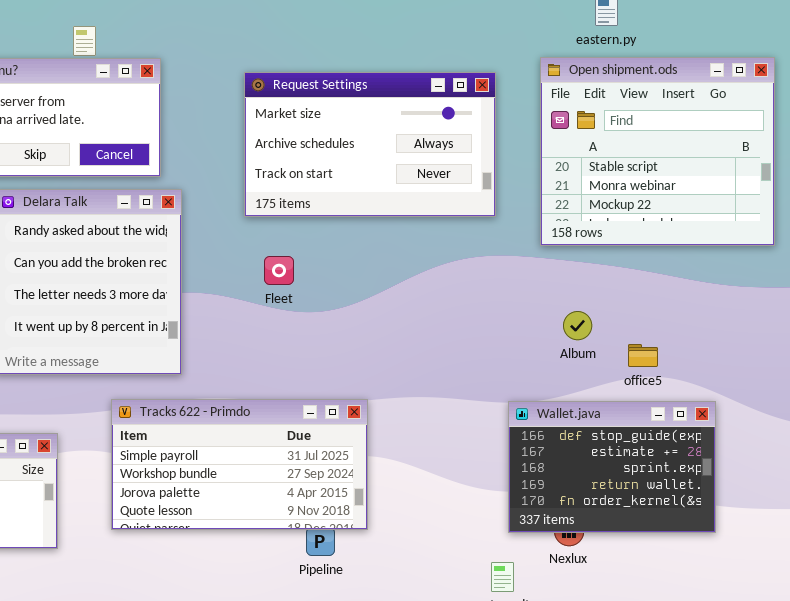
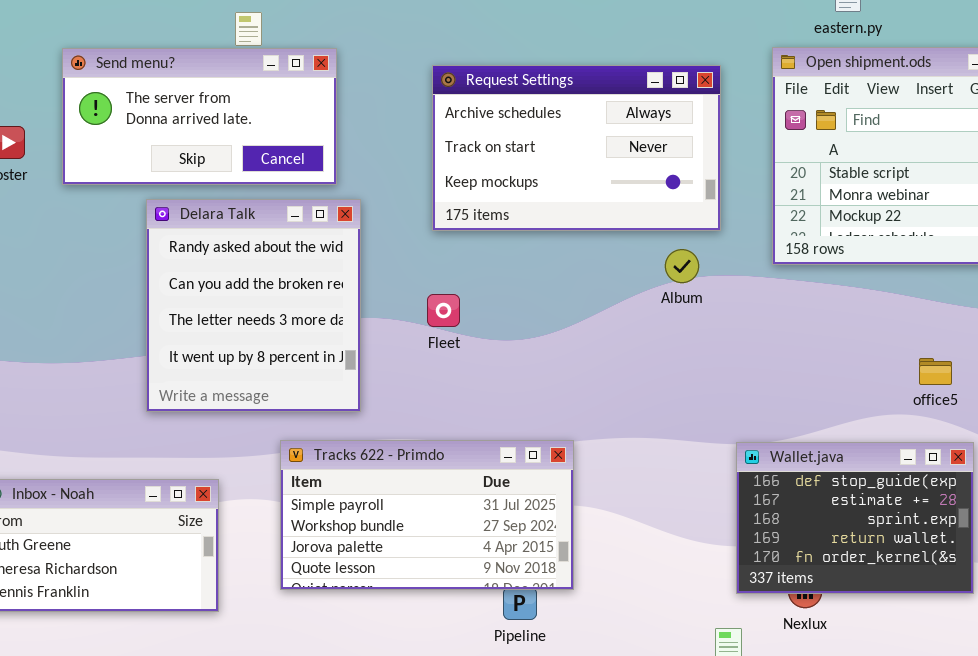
Request Settings: [244,72,496,217] -> [432,65,721,231], scrolled down 1 row
Fleet: [264,256,294,285] -> [427,294,460,327], moved
Album: [563,311,592,340] -> [665,249,699,283], moved
office5: [628,344,658,367] -> [919,358,952,385], moved

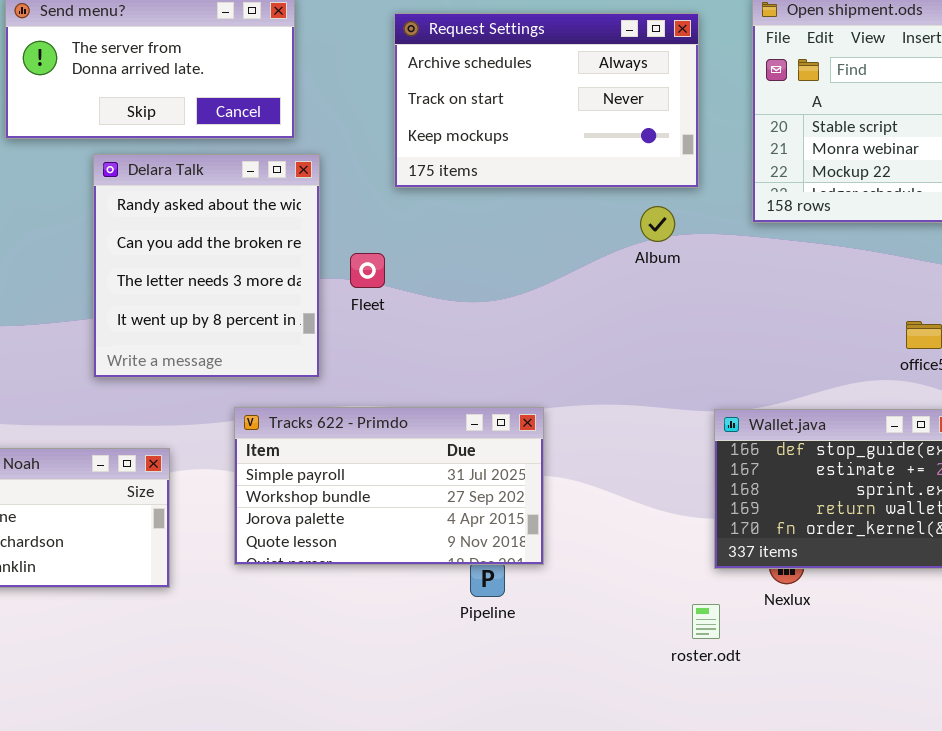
Fleet: [427,294,460,327] -> [350,253,385,288], moved

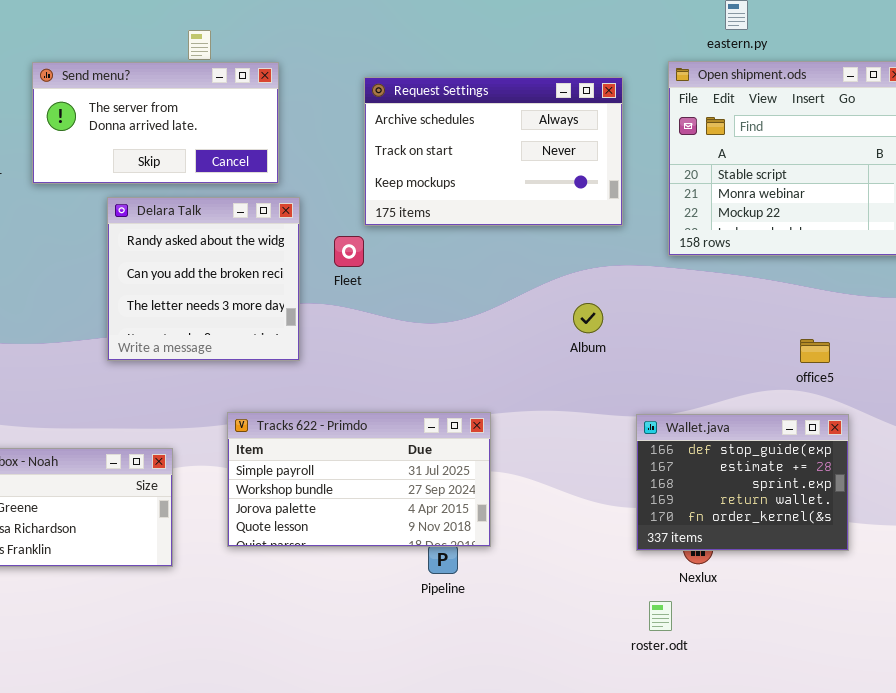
Delara Talk: [93,154,320,378] -> [107,197,300,361], resized
Album: [640,206,675,242] -> [573,303,603,333], moved
Fleet: [350,253,385,288] -> [334,236,364,267], moved
roster.odt: [692,604,720,639] -> [649,601,672,631], moved

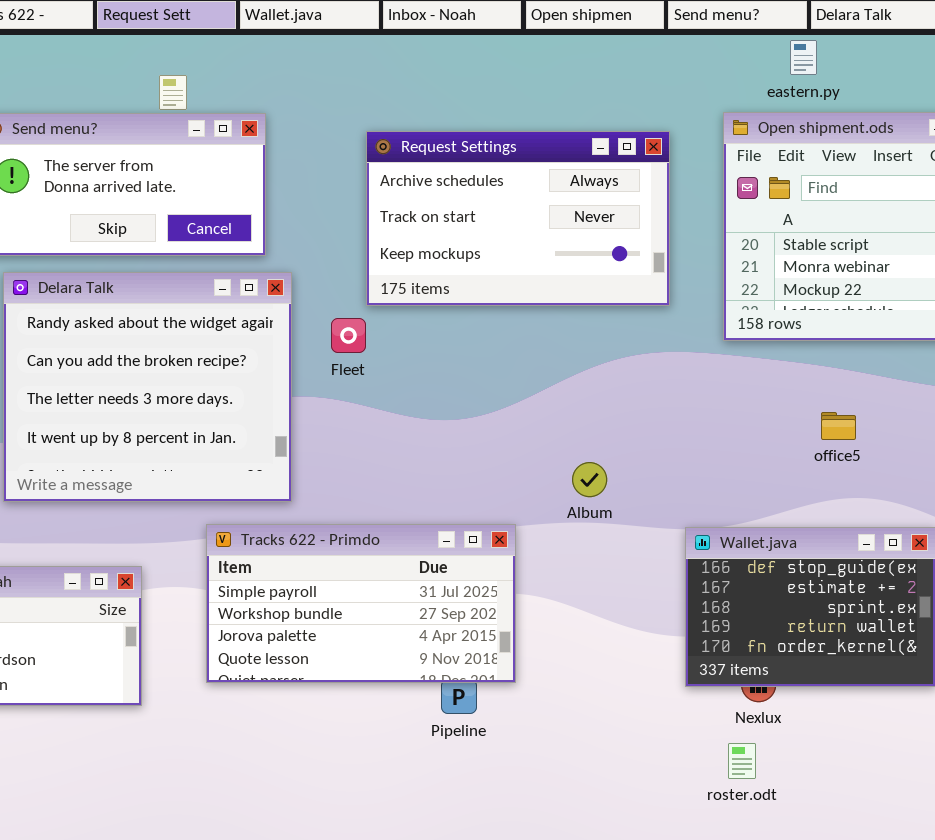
Delara Talk: [107,197,300,361] -> [3,272,292,502], resized
Album: [573,303,603,333] -> [572,462,607,497], moved
office5: [800,339,830,363] -> [821,412,856,440], moved
roster.odt: [649,601,672,631] -> [728,743,756,779], moved

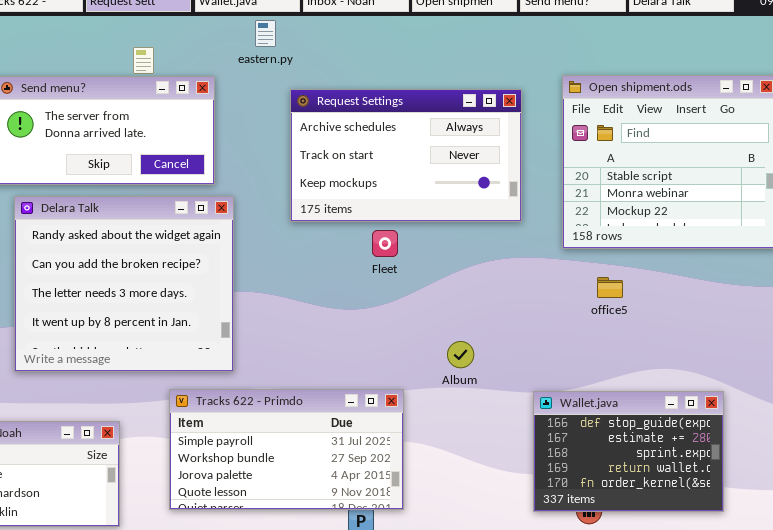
eastern.py: [790,40,817,75] -> [255,20,276,47], moved
Fleet: [331,318,366,353] -> [372,230,398,257], moved
office5: [821,412,856,440] -> [597,277,623,298], moved

